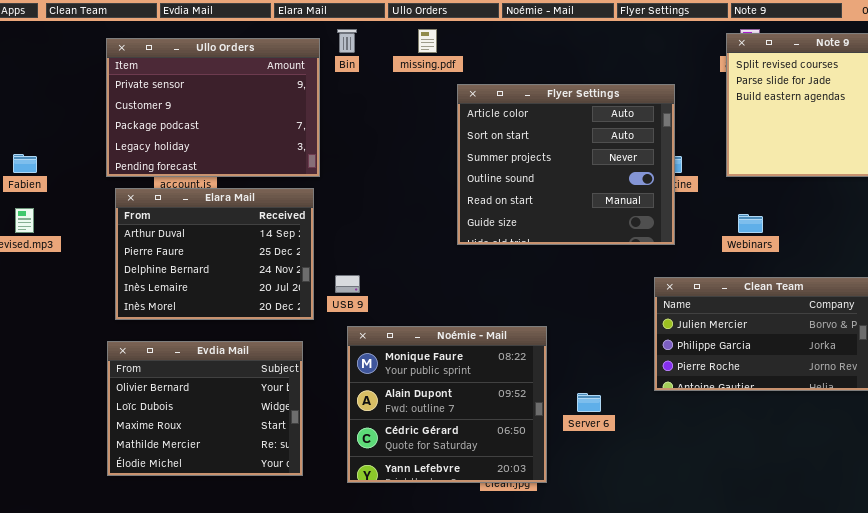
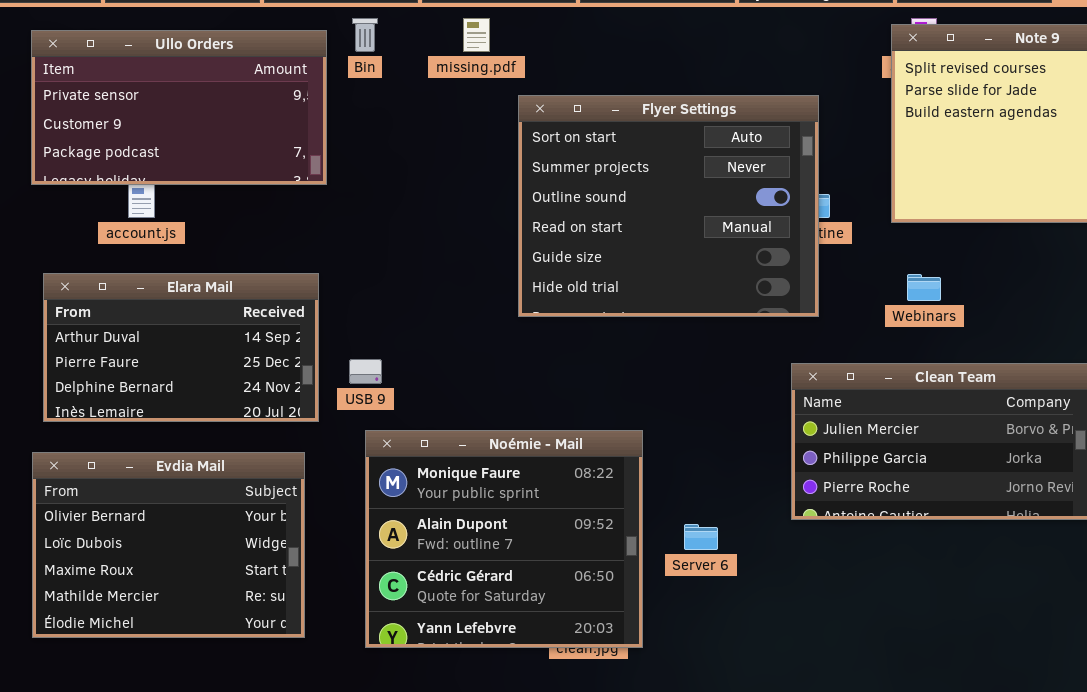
Ullo Orders: [106,38,320,177] -> [31,30,327,185], resized
Flyer Settings: [457,84,675,245] -> [518,95,819,317], scrolled down 1 row
Elara Mail: [115,188,314,320] -> [43,273,319,422], resized

